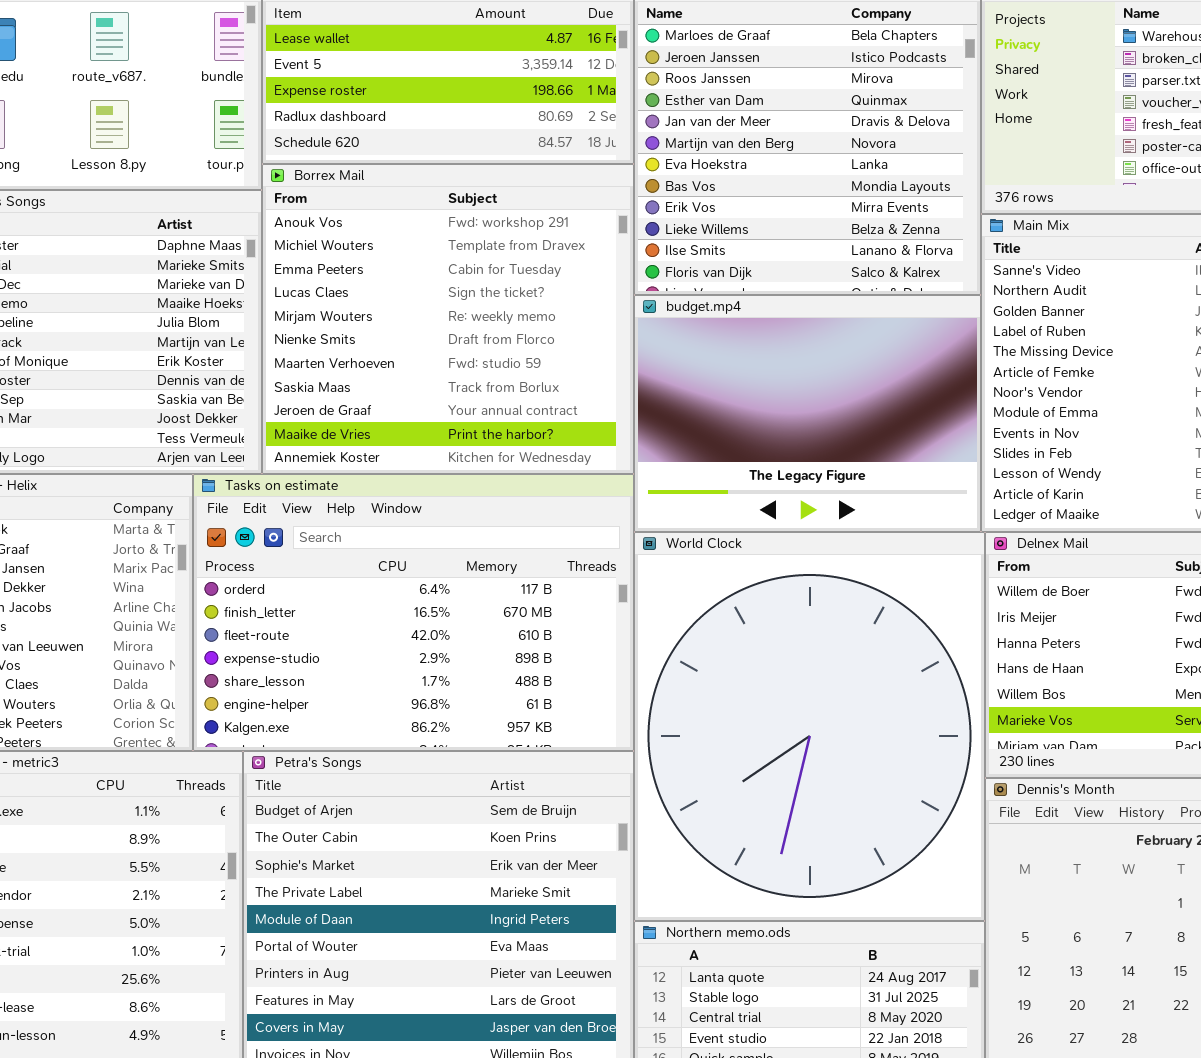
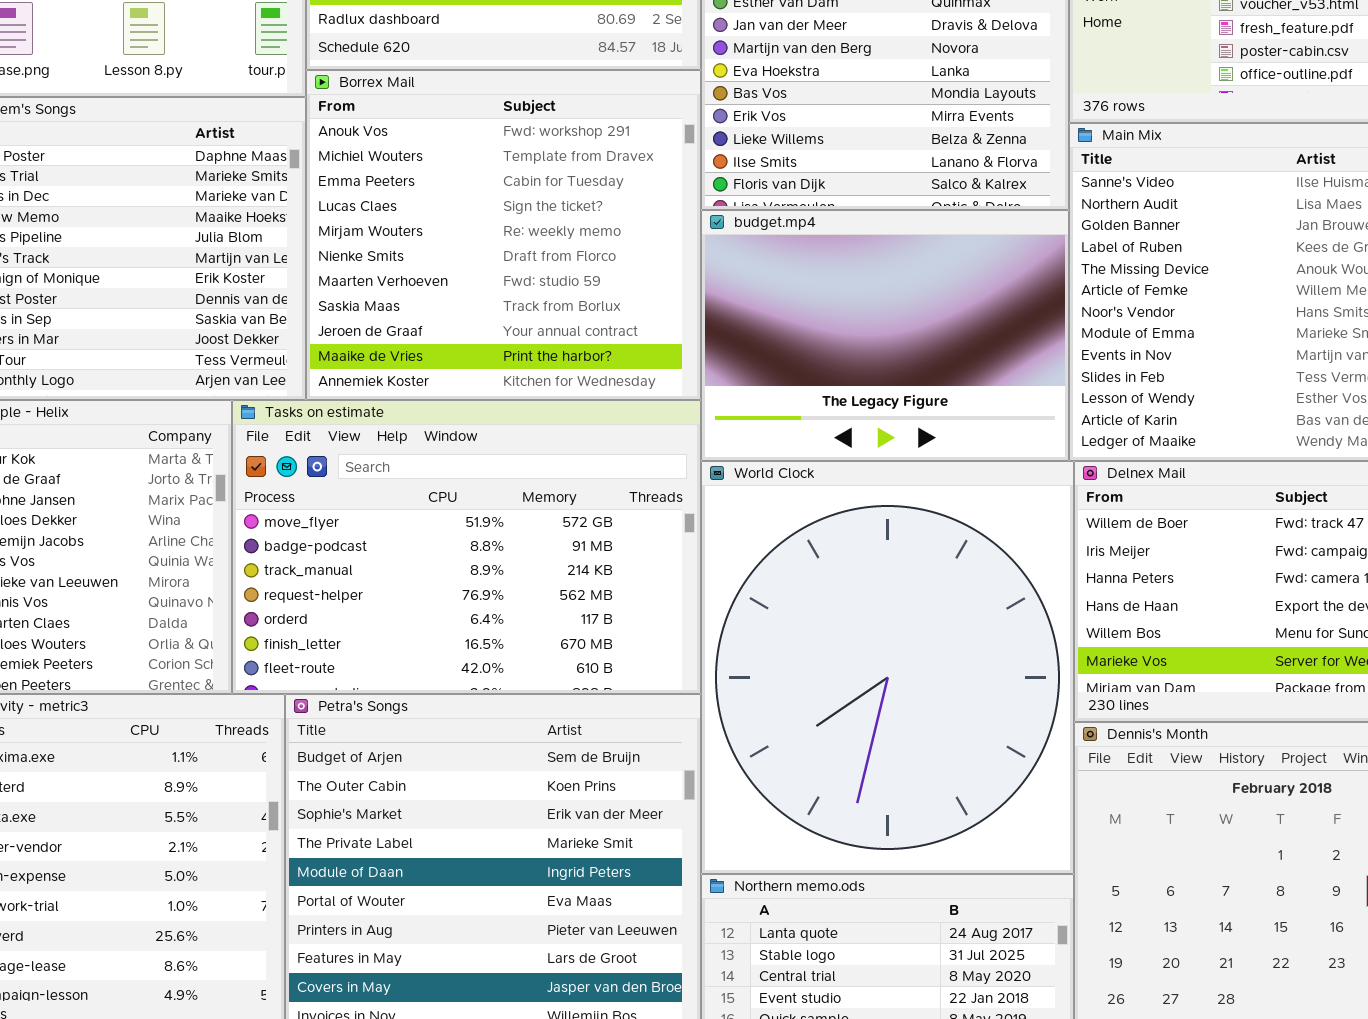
Tasks on estimate: [193,474,634,751] -> [232,400,701,694], scrolled up 4 rows

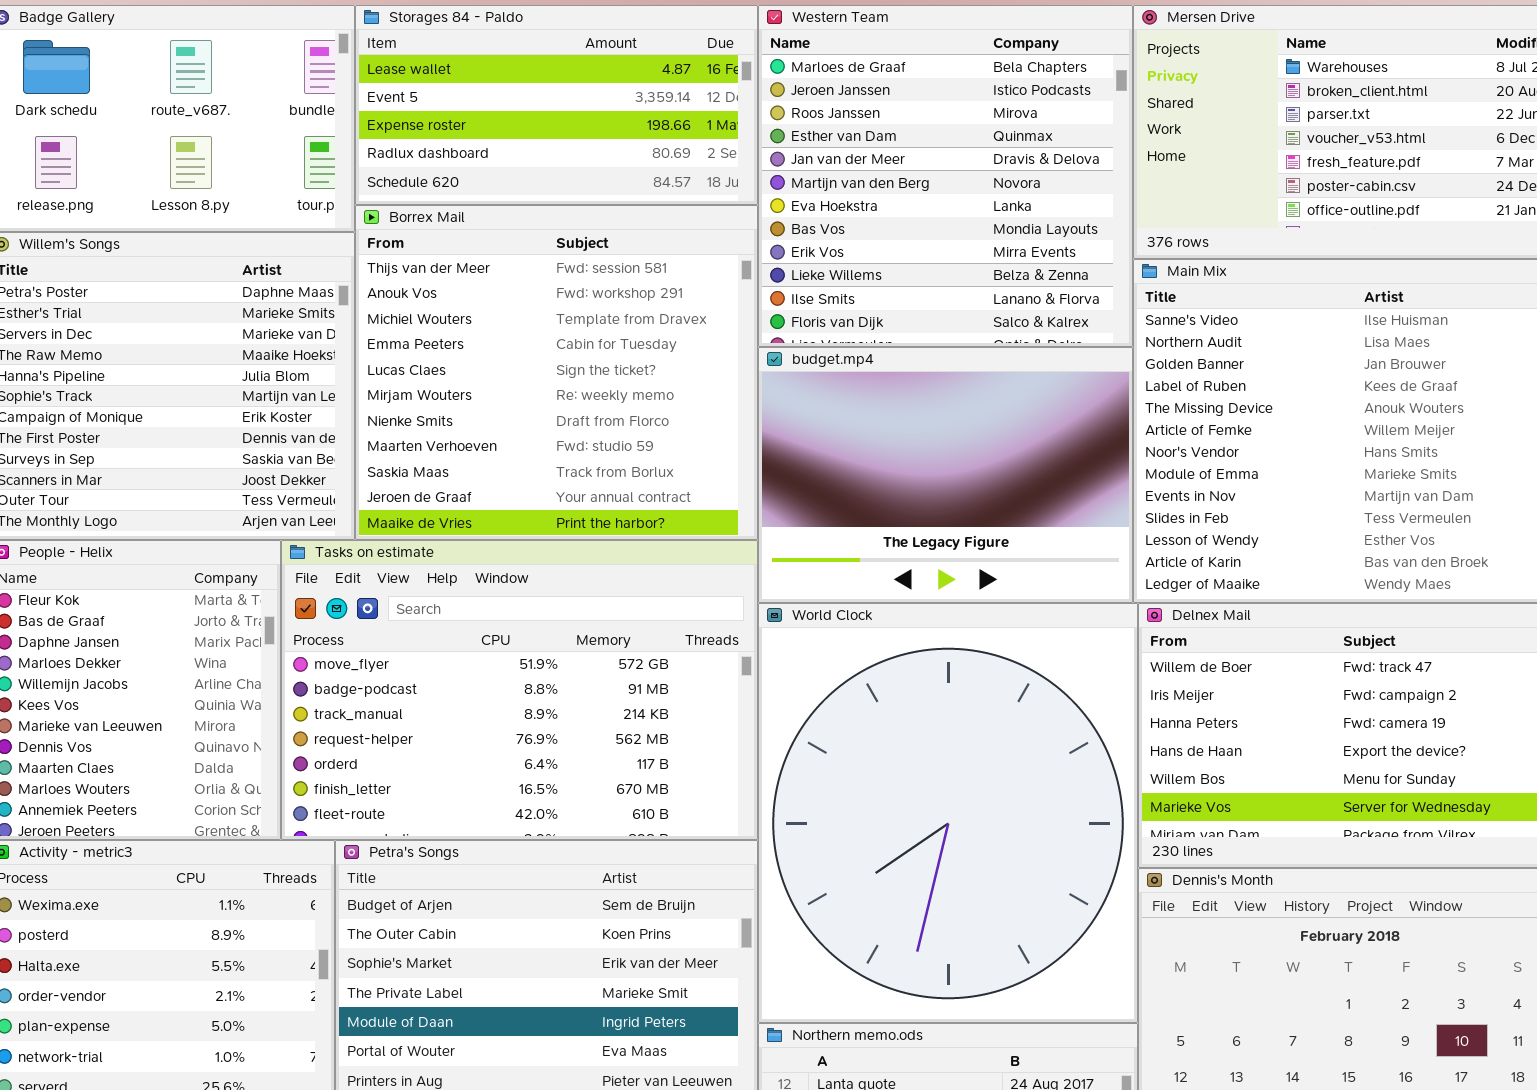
Borrex Mail: [306,70,701,400] -> [355,205,758,540], scrolled up 1 row

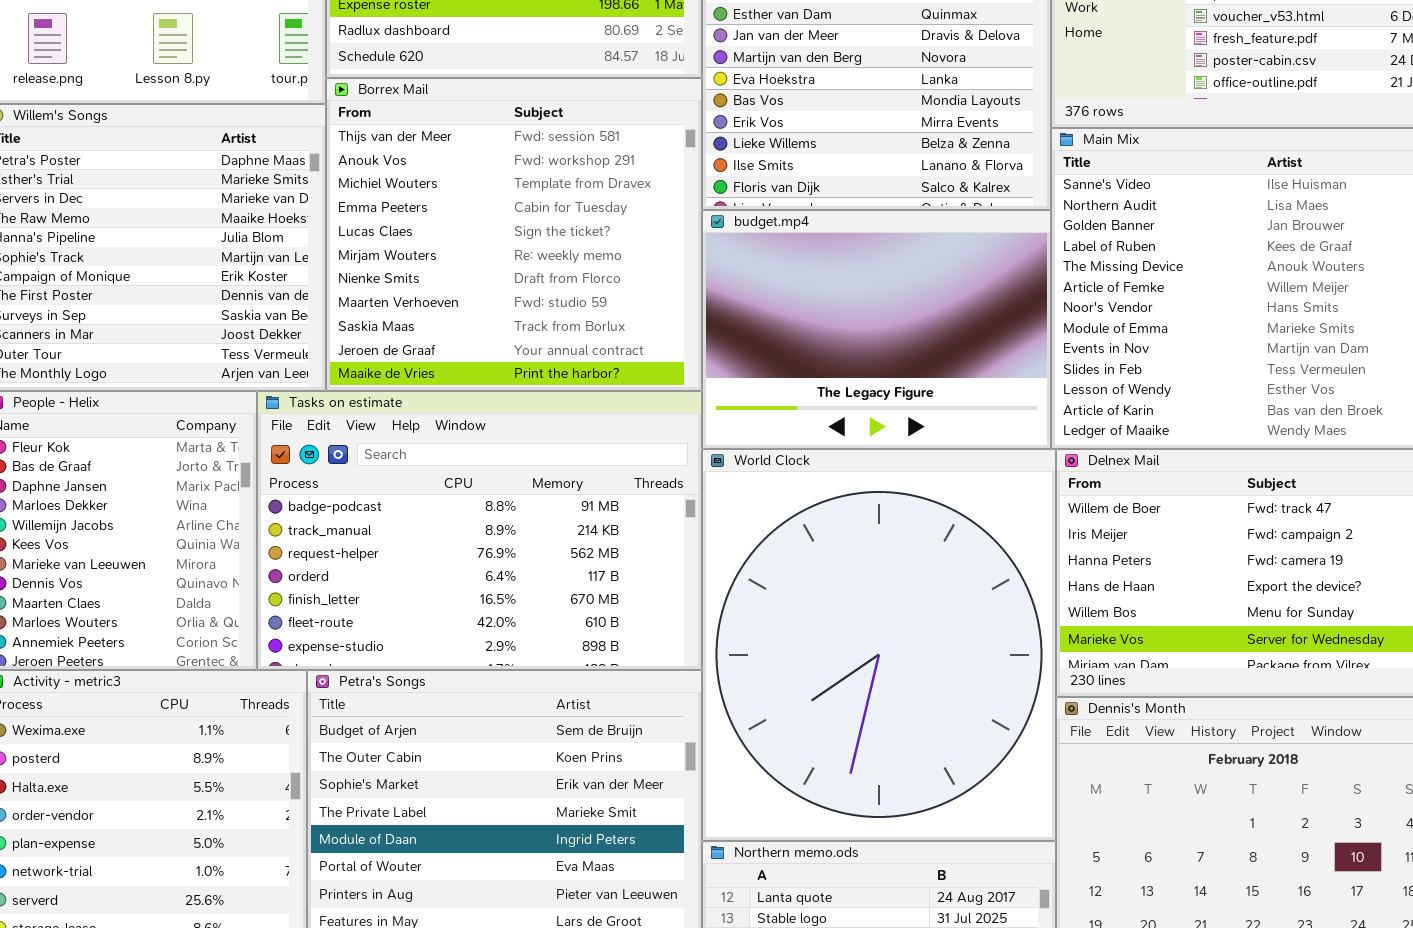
Tasks on estimate: [281,540,758,840] -> [257,391,702,670], scrolled down 1 row

